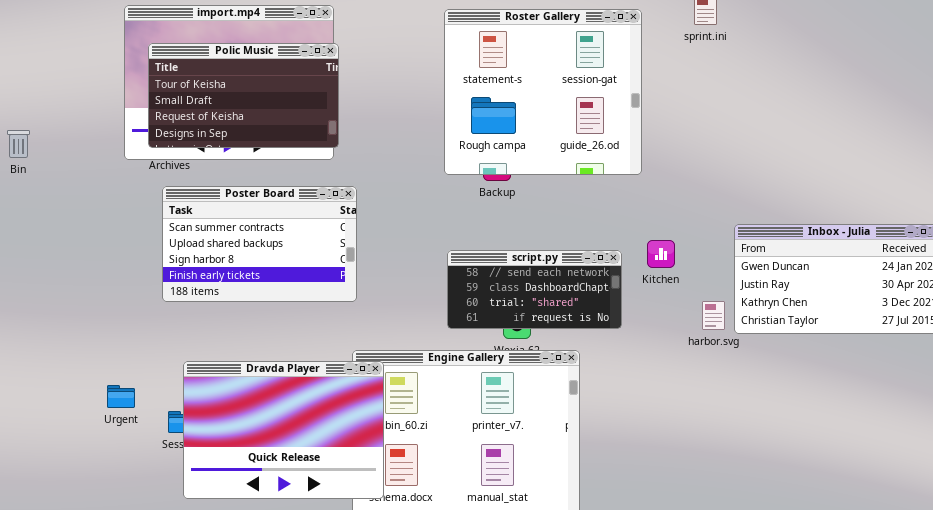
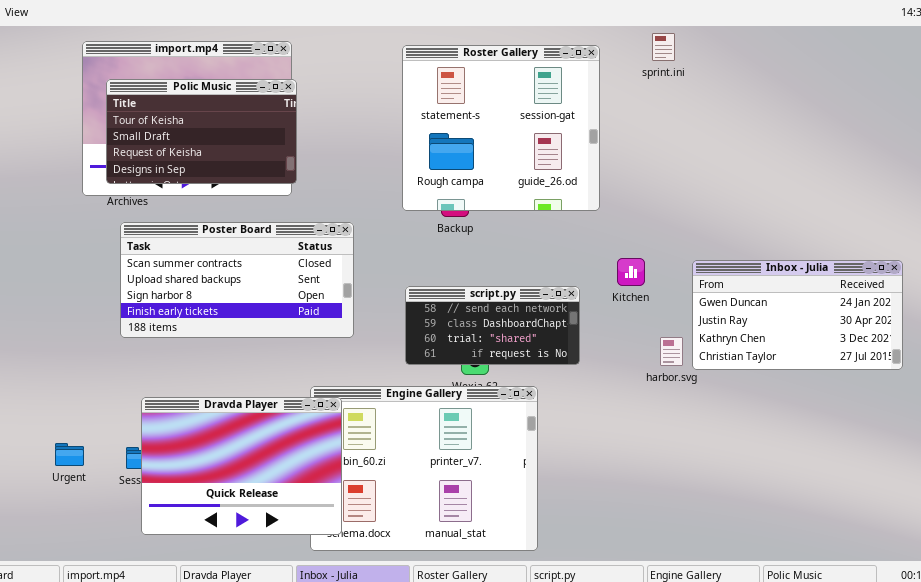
Poster Board: [162,186,357,302] -> [120,222,354,338], resized
Kitchen: [647,240,675,268] -> [617,258,645,286], moved
Urgent: [107,385,135,408] -> [55,443,84,466], moved

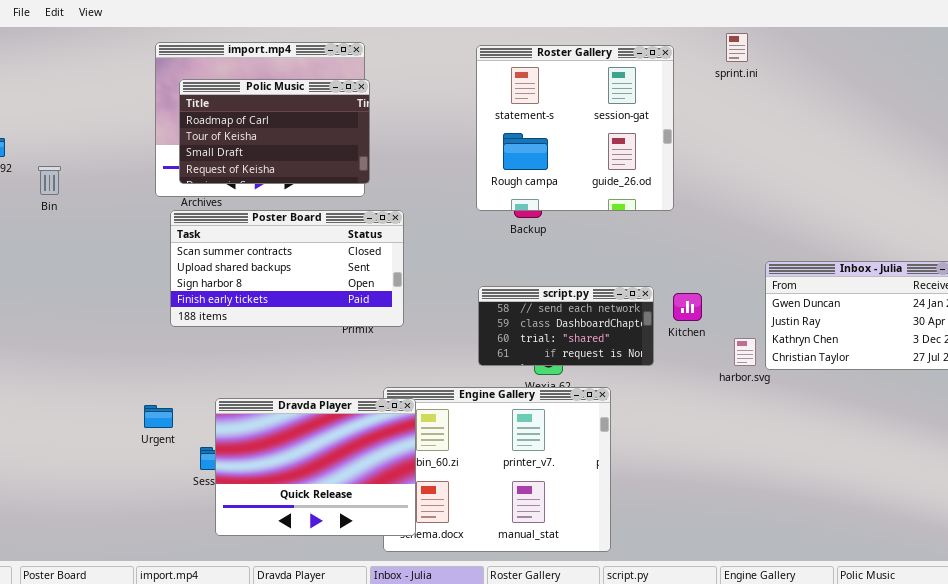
Polic Music: [106,79,297,184] -> [179,79,370,184], scrolled up 1 row
Poster Board: [120,222,354,338] -> [170,210,404,327], moved
Kitchen: [617,258,645,286] -> [673,293,702,321], moved
Urgent: [55,443,84,466] -> [144,405,173,428], moved

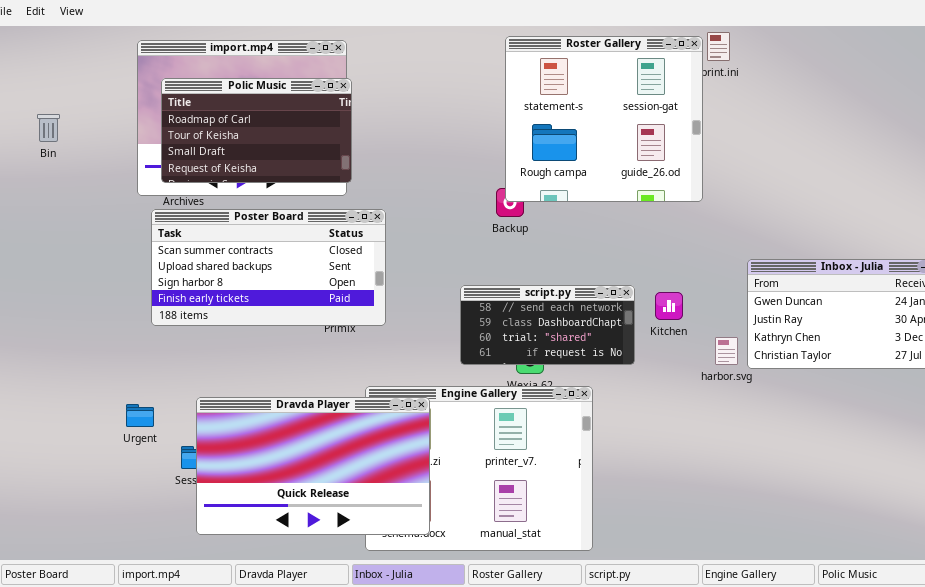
Roster Gallery: [476,45,674,211] -> [505,36,703,202], moved
Bin: [38,166,61,195] -> [37,114,60,142], moved
Dravda Player: [215,398,416,536] -> [196,397,430,535], resized

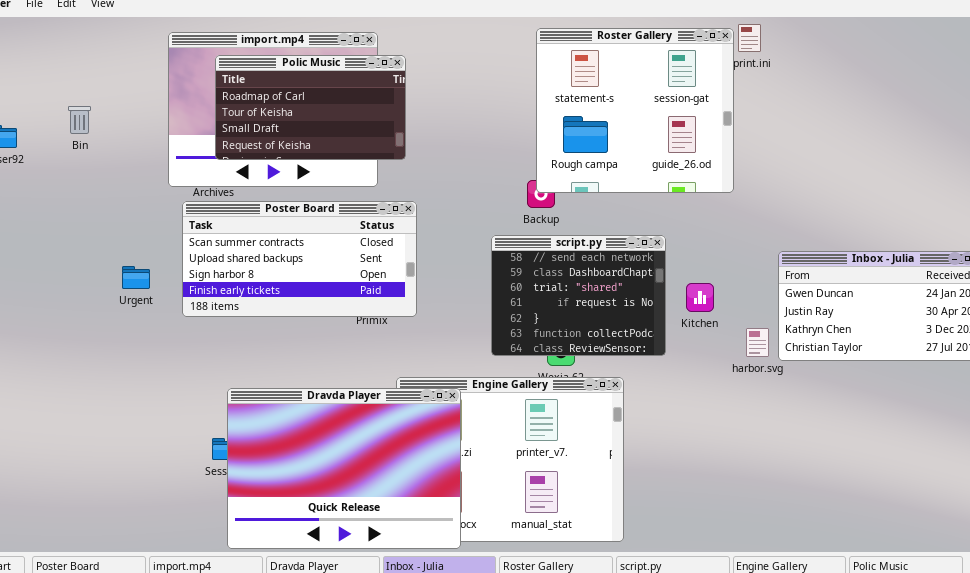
Polic Music: [161,78,352,183] -> [215,55,406,160], moved
script.py: [460,285,635,365] -> [491,235,666,356], resized
Dravda Player: [196,397,430,535] -> [227,388,461,549], resized
Urgent: [126,404,154,427] -> [122,266,150,289], moved

